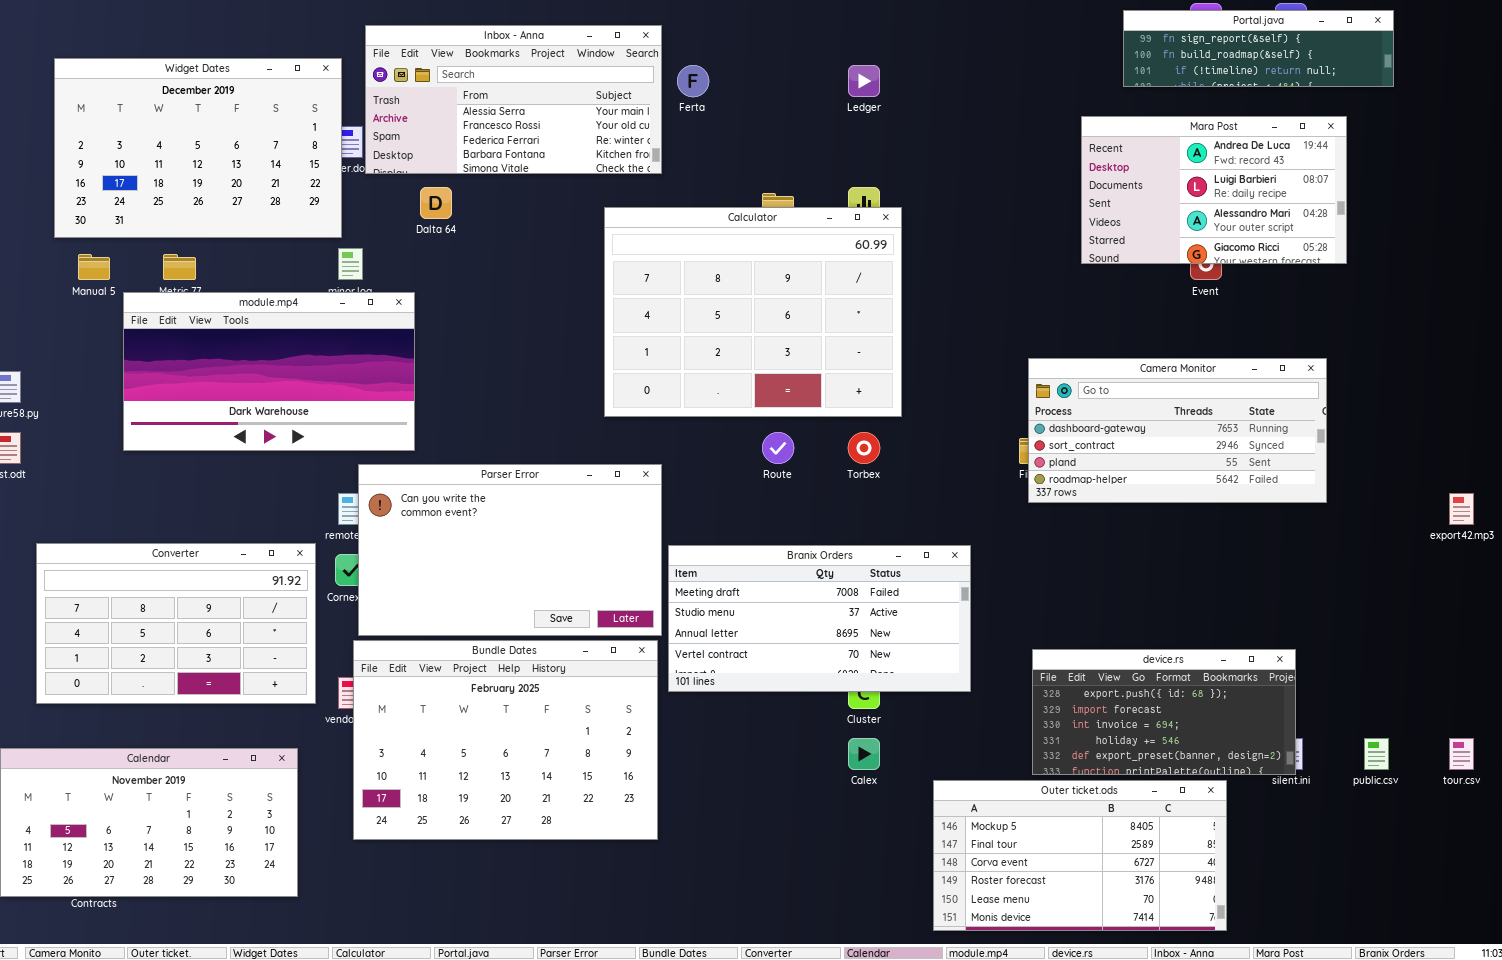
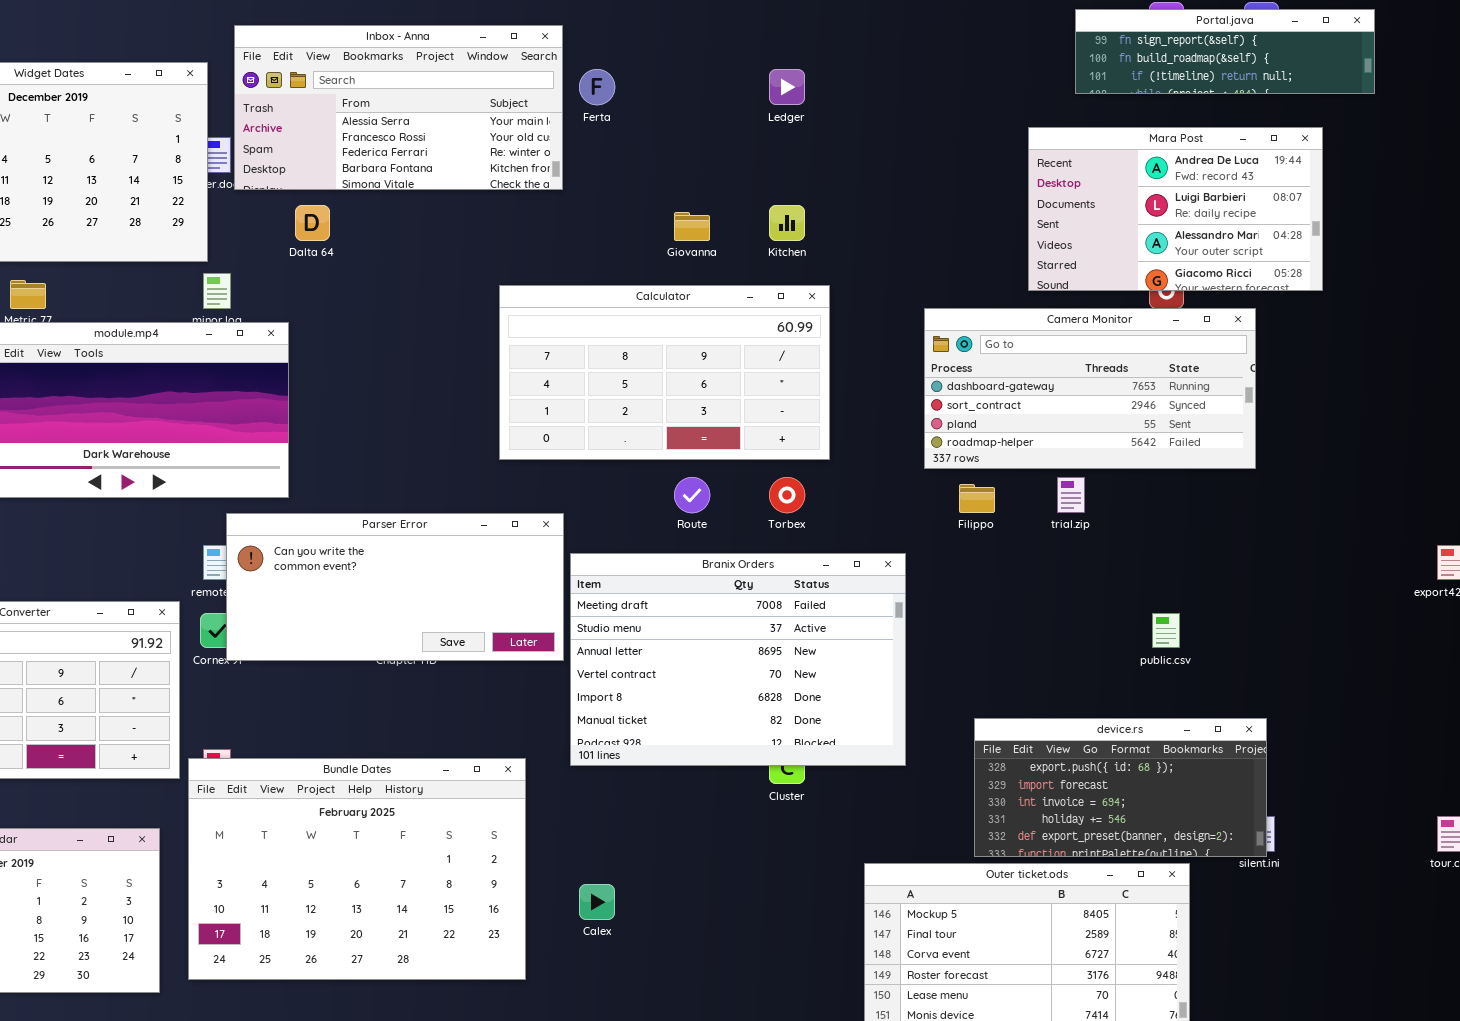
Calculator: [604,207,902,417] -> [499,285,830,460], resized
Camera Monitor: [1028,358,1327,503] -> [924,308,1256,469], moved
Parser Error: [358,464,662,636] -> [226,513,564,661], resized
Branix Orders: [668,545,971,692] -> [570,553,906,766], resized
Bundle Dates: [353,640,658,840] -> [188,758,526,980], moved
Calex: [848,738,880,770] -> [579,884,615,920], moved
public.csv: [1364,738,1389,770] -> [1152,613,1180,648], moved

